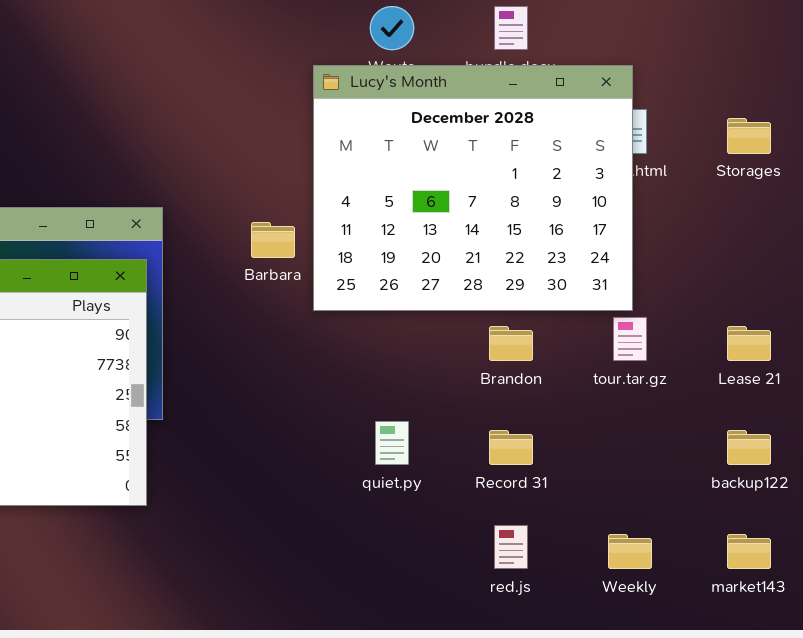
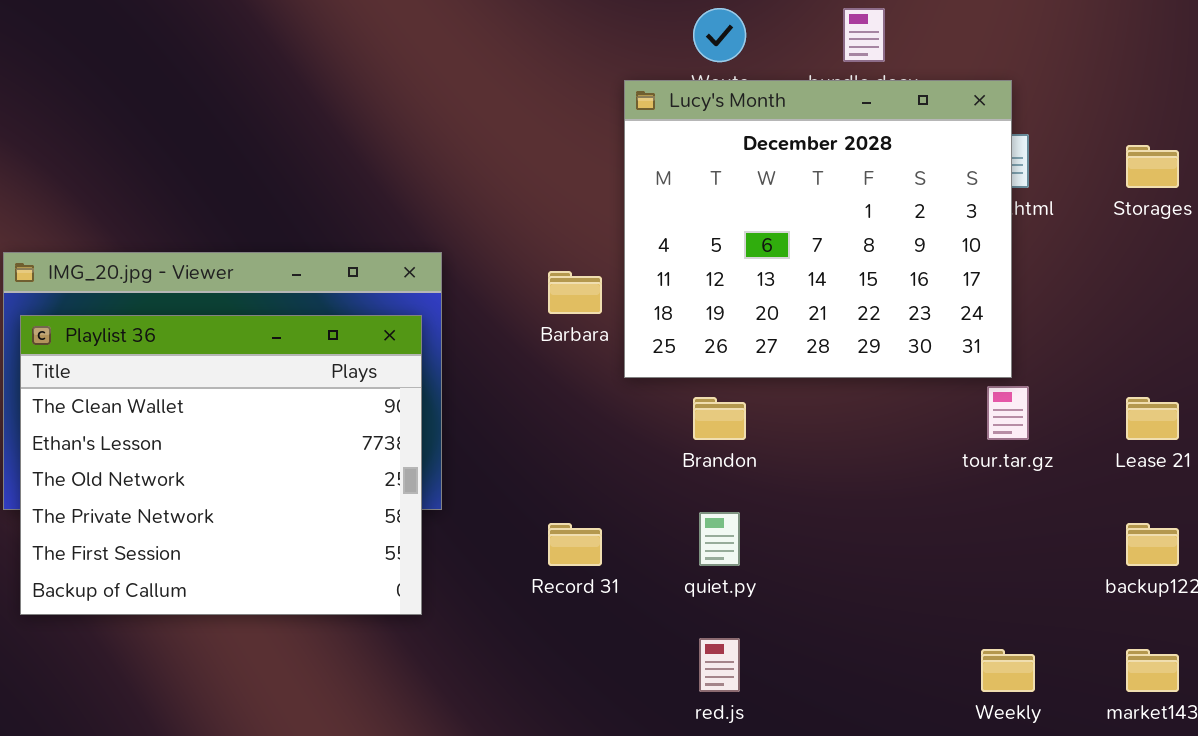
Brandon: [489,326,533,361] -> [693,397,746,440], moved
Record 31: [489,430,533,465] -> [548,523,602,566], moved
red.js: [494,525,528,569] -> [699,638,740,692], moved

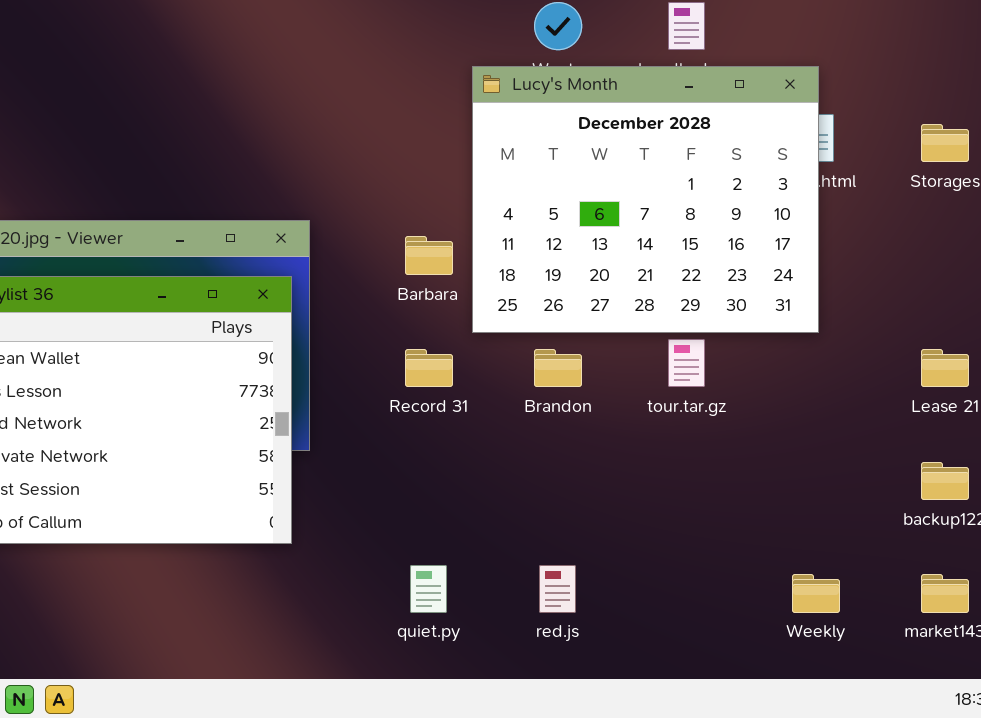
tour.tar.gz: [987,386,1029,440] -> [668,339,705,387], moved
quiet.py: [699,512,740,566] -> [410,565,447,613], moved
Record 31: [548,523,602,566] -> [405,349,453,387], moved

